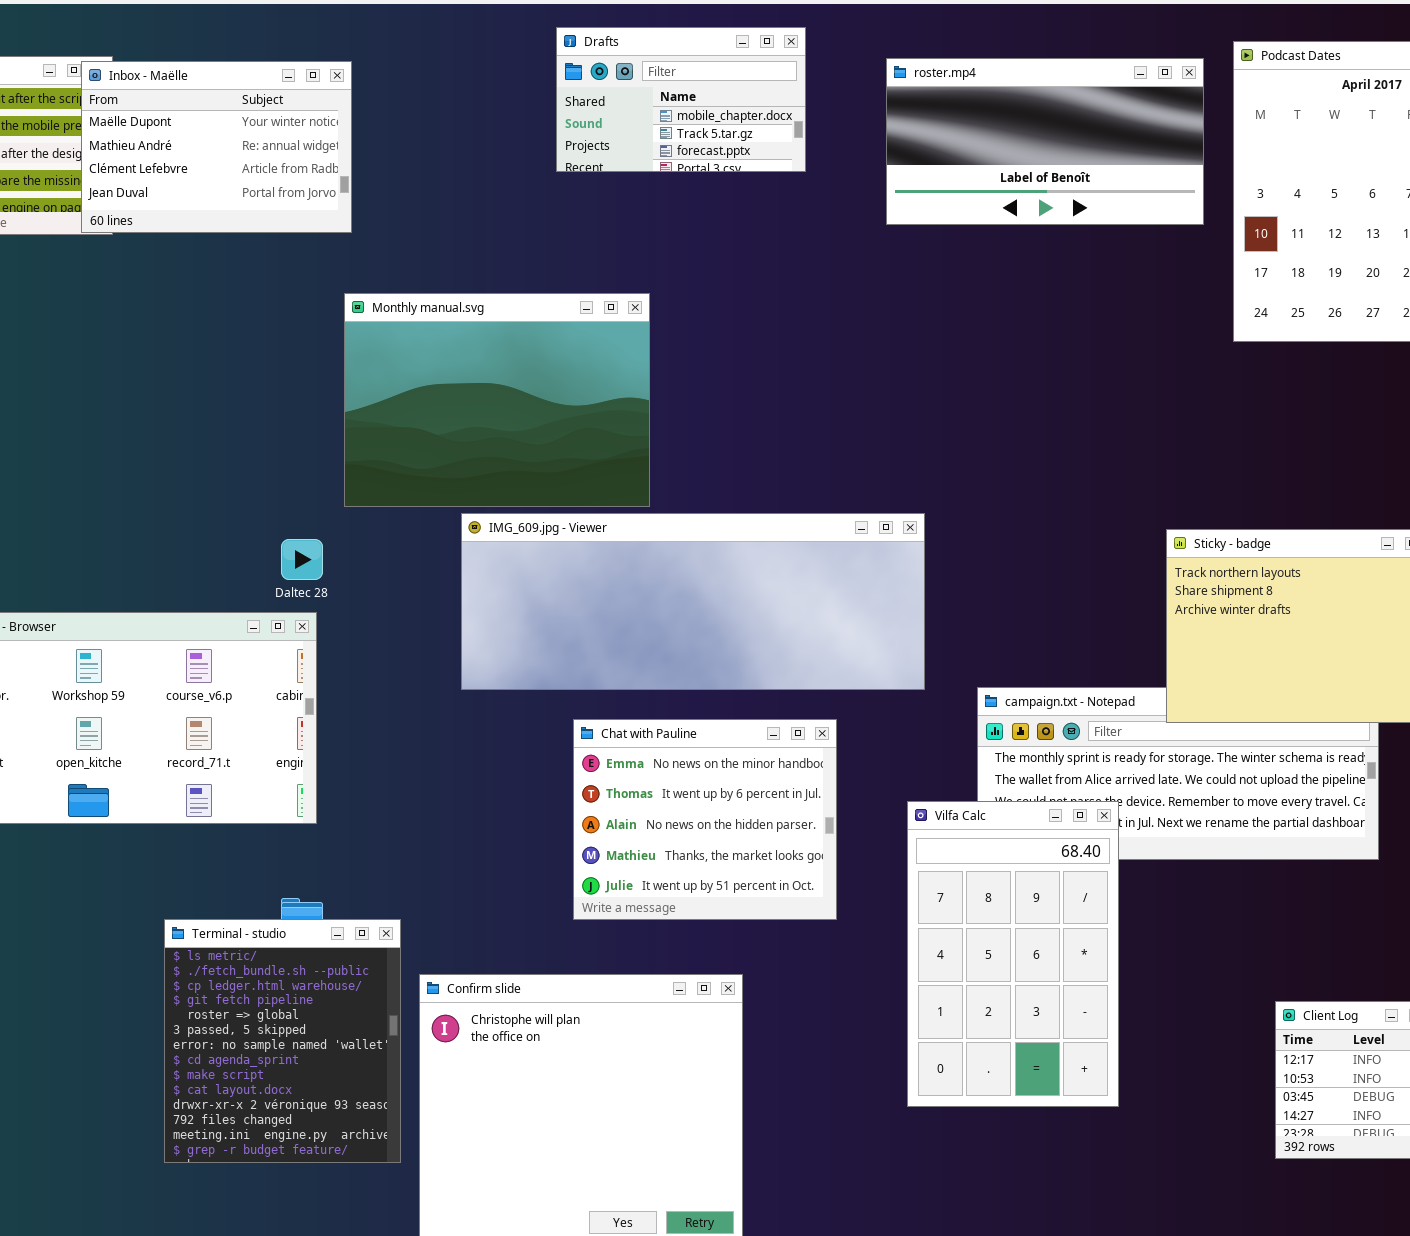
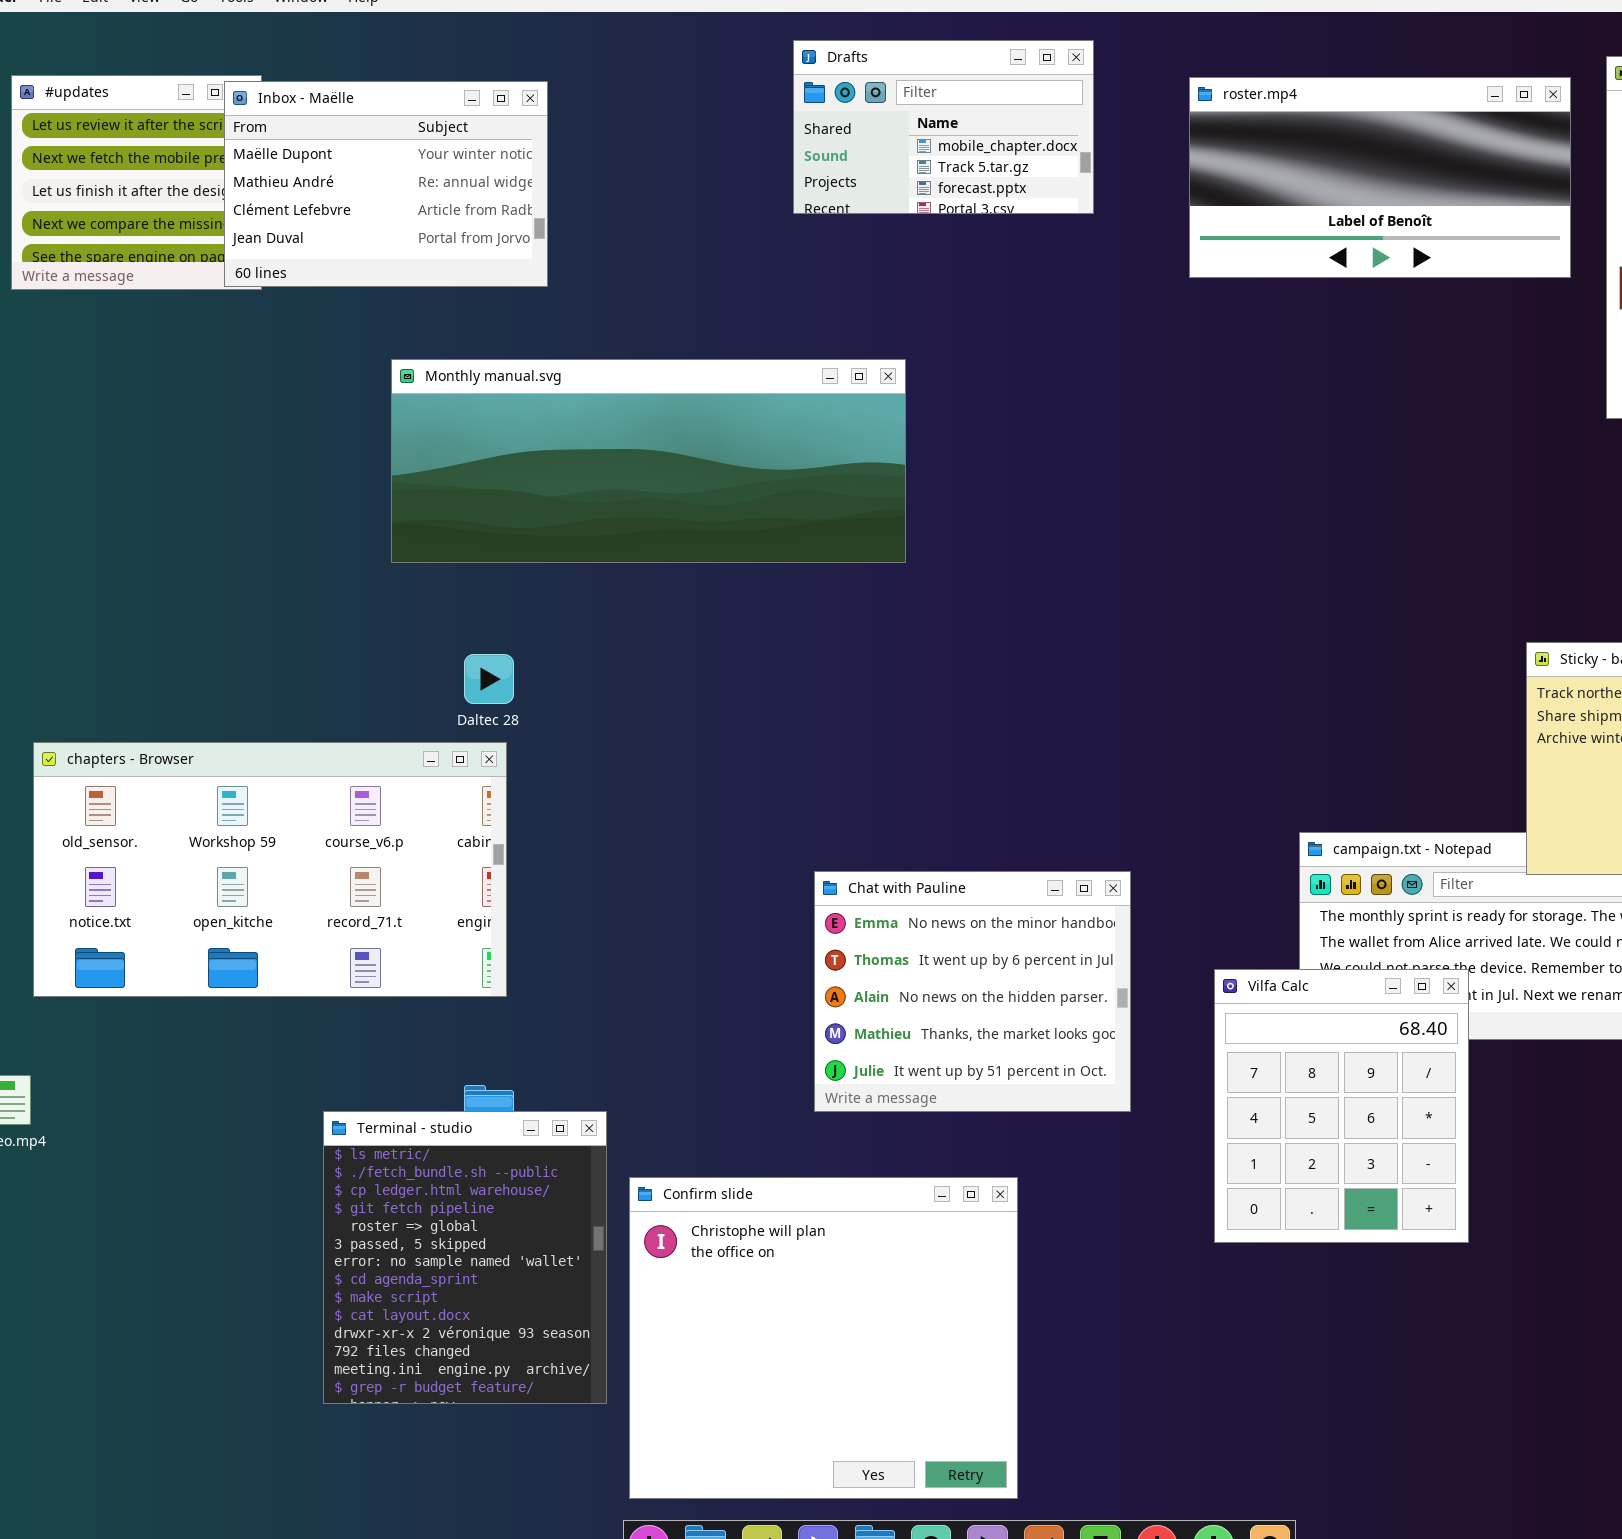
Monthly manual.svg: [344,293,650,507] -> [391,359,906,563], resized
IMG_609.jpg - Viewer: [461,513,925,690] -> none, closed
Vilfa Calc: [907,801,1119,1107] -> [1214,969,1469,1243], resized

